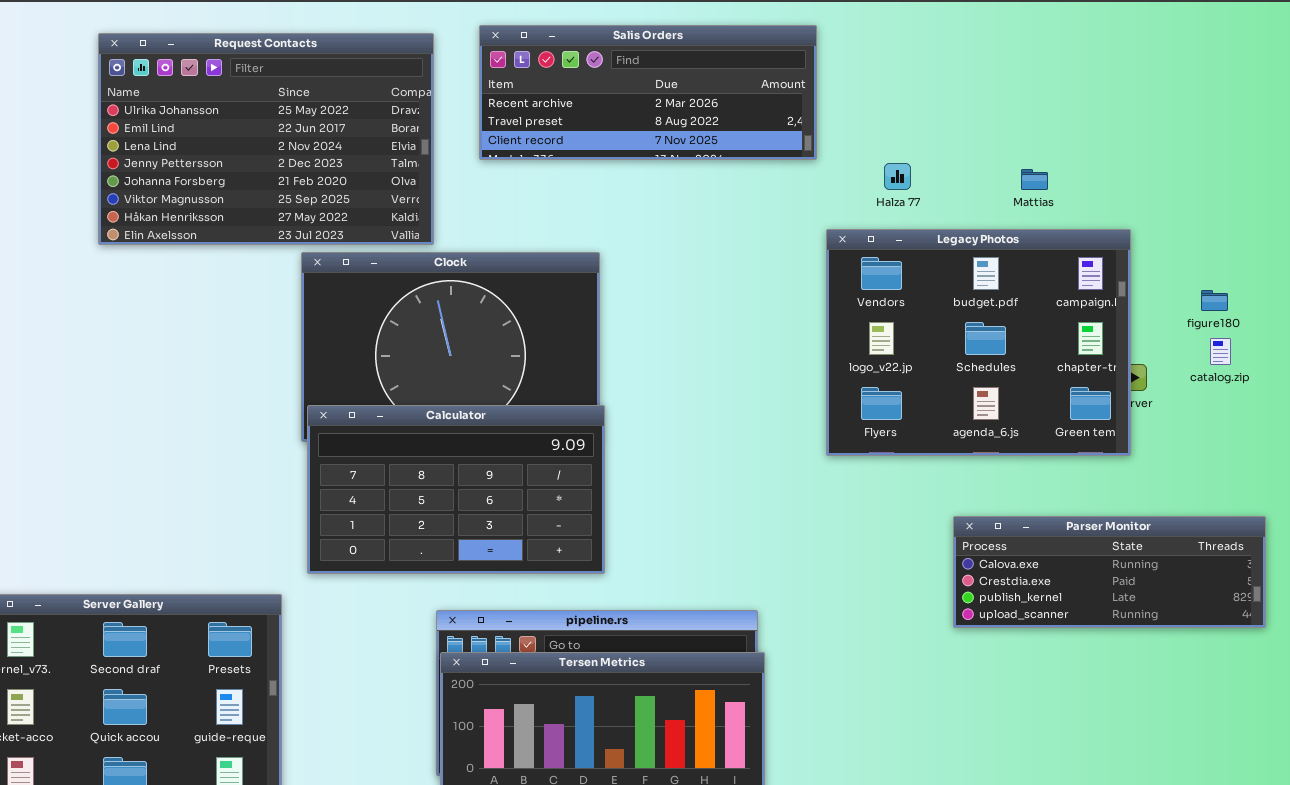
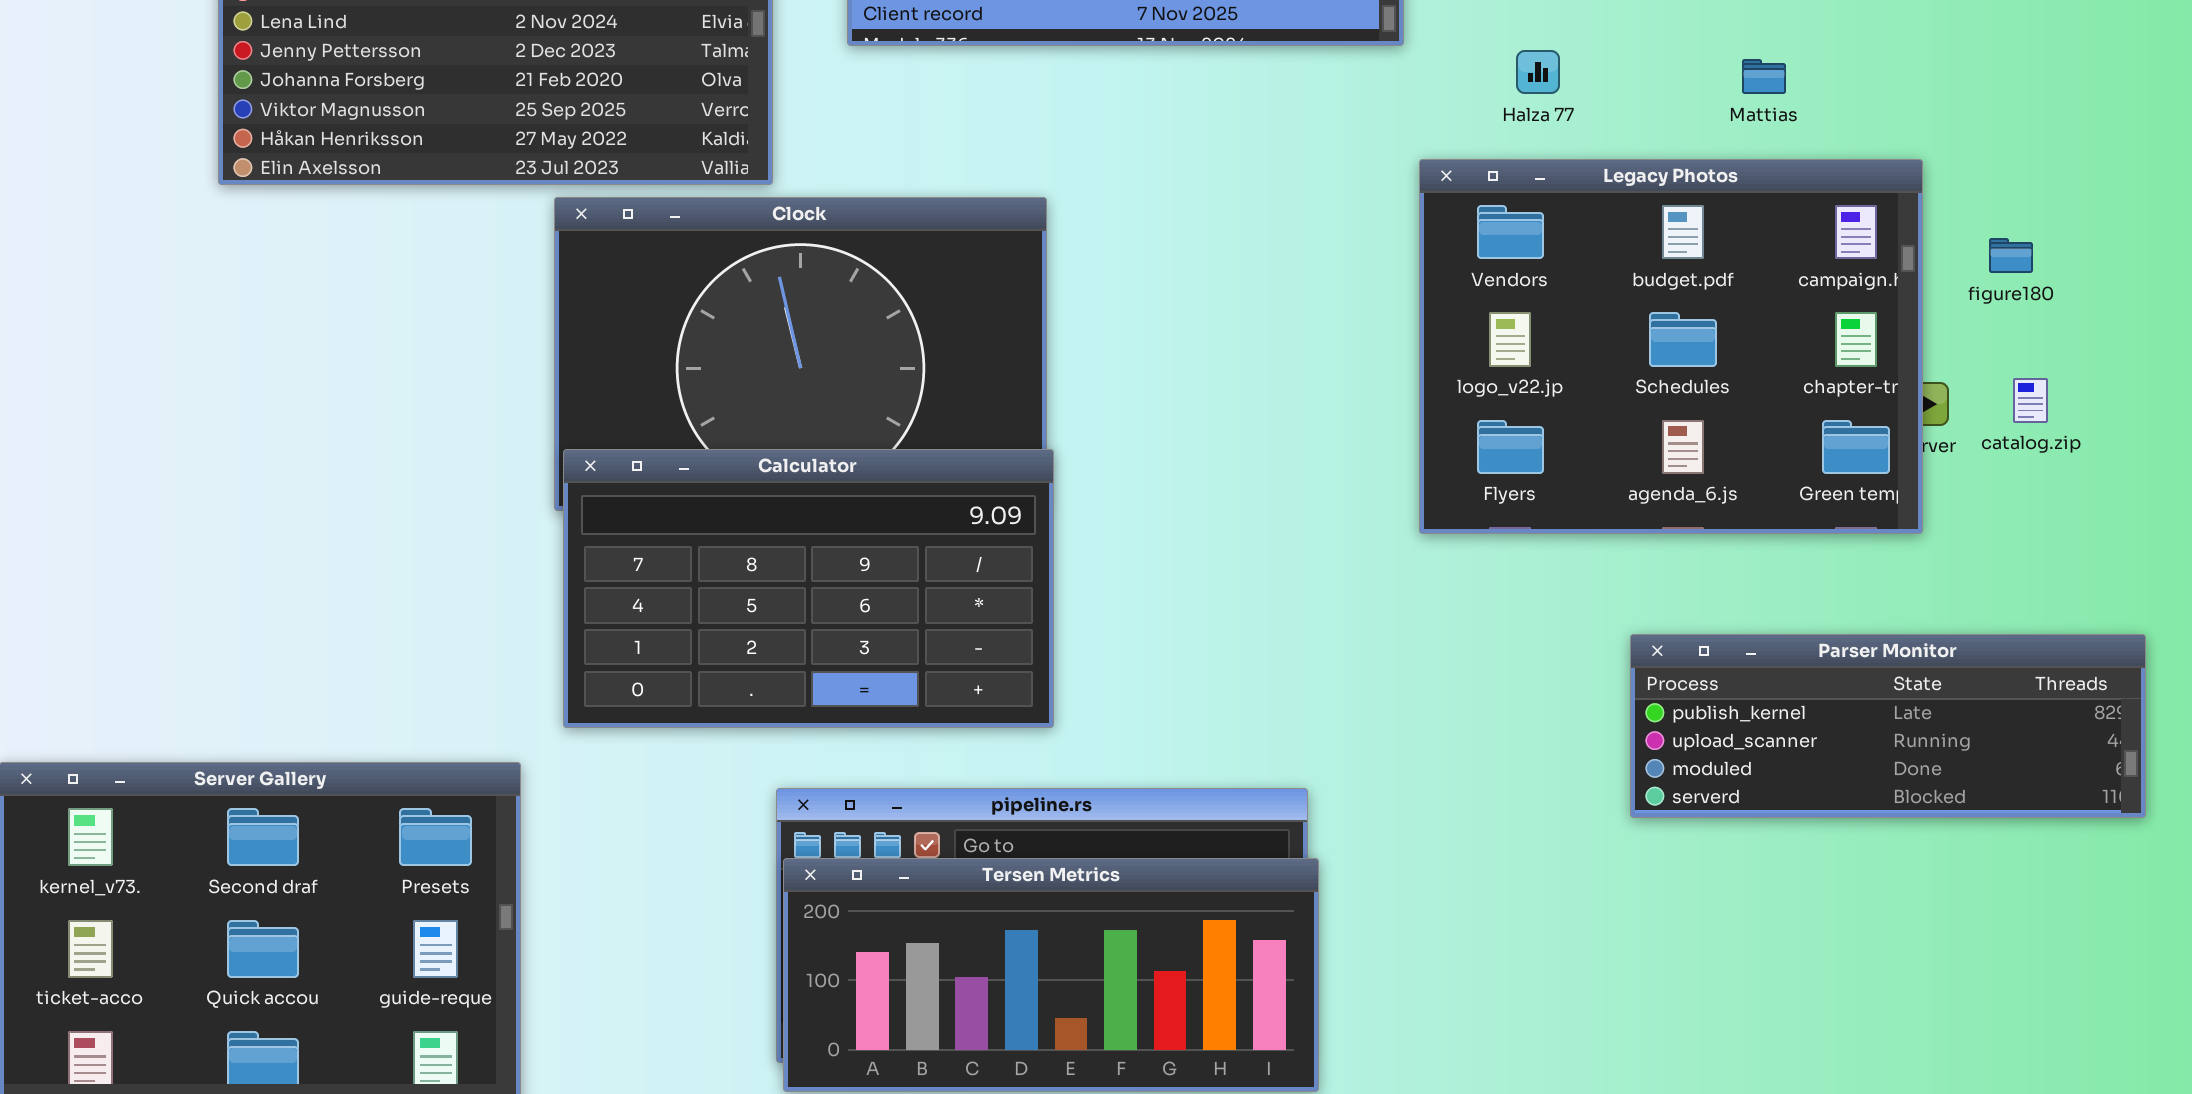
figure180: [1201,290,1228,311] -> [1989,238,2033,273], moved
catalog.zip: [1210,338,1231,365] -> [2013,378,2048,423], moved
Parser Monitor: [953,516,1266,628] -> [1630,634,2146,818], scrolled down 2 rows

